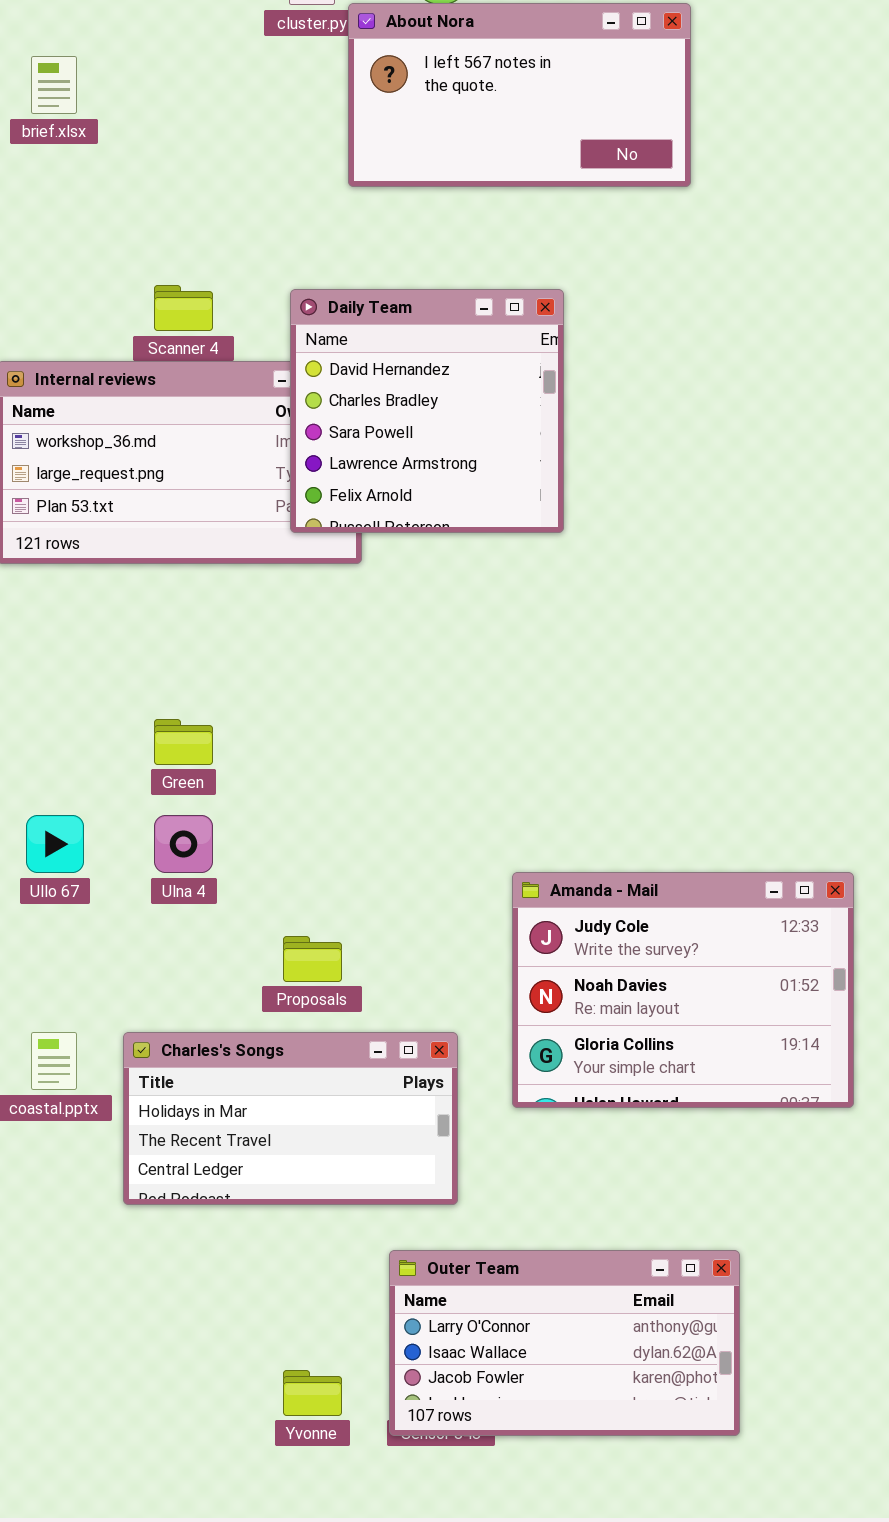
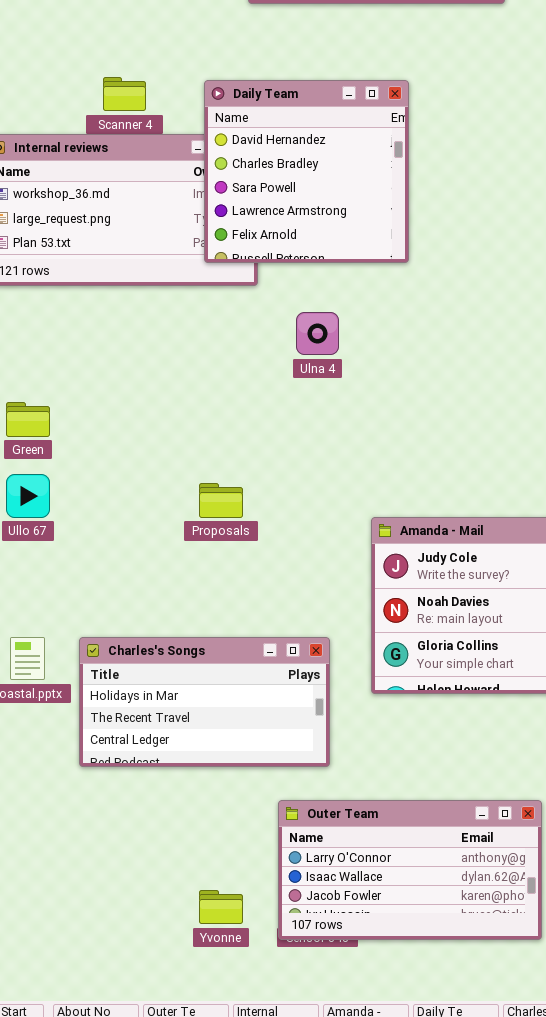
Green: [154,719,213,765] -> [6,402,50,437], moved
Ulna 4: [154,815,213,873] -> [296,312,339,355], moved
Proposals: [283,936,342,982] -> [199,483,243,518], moved

